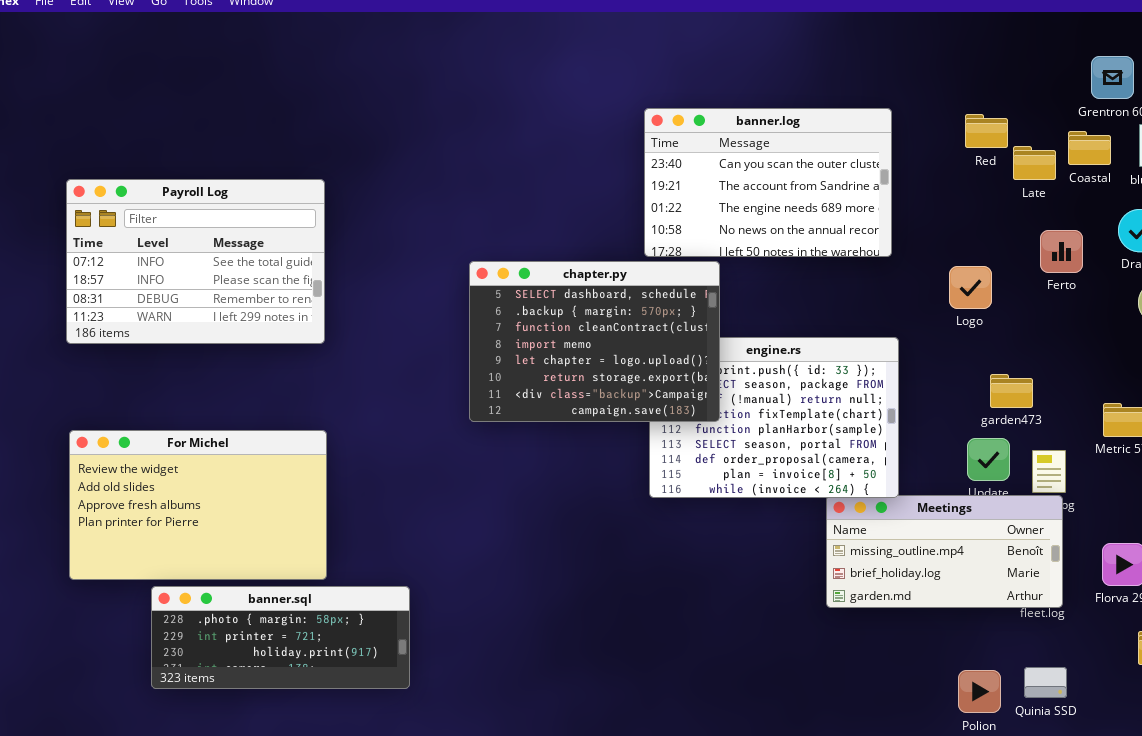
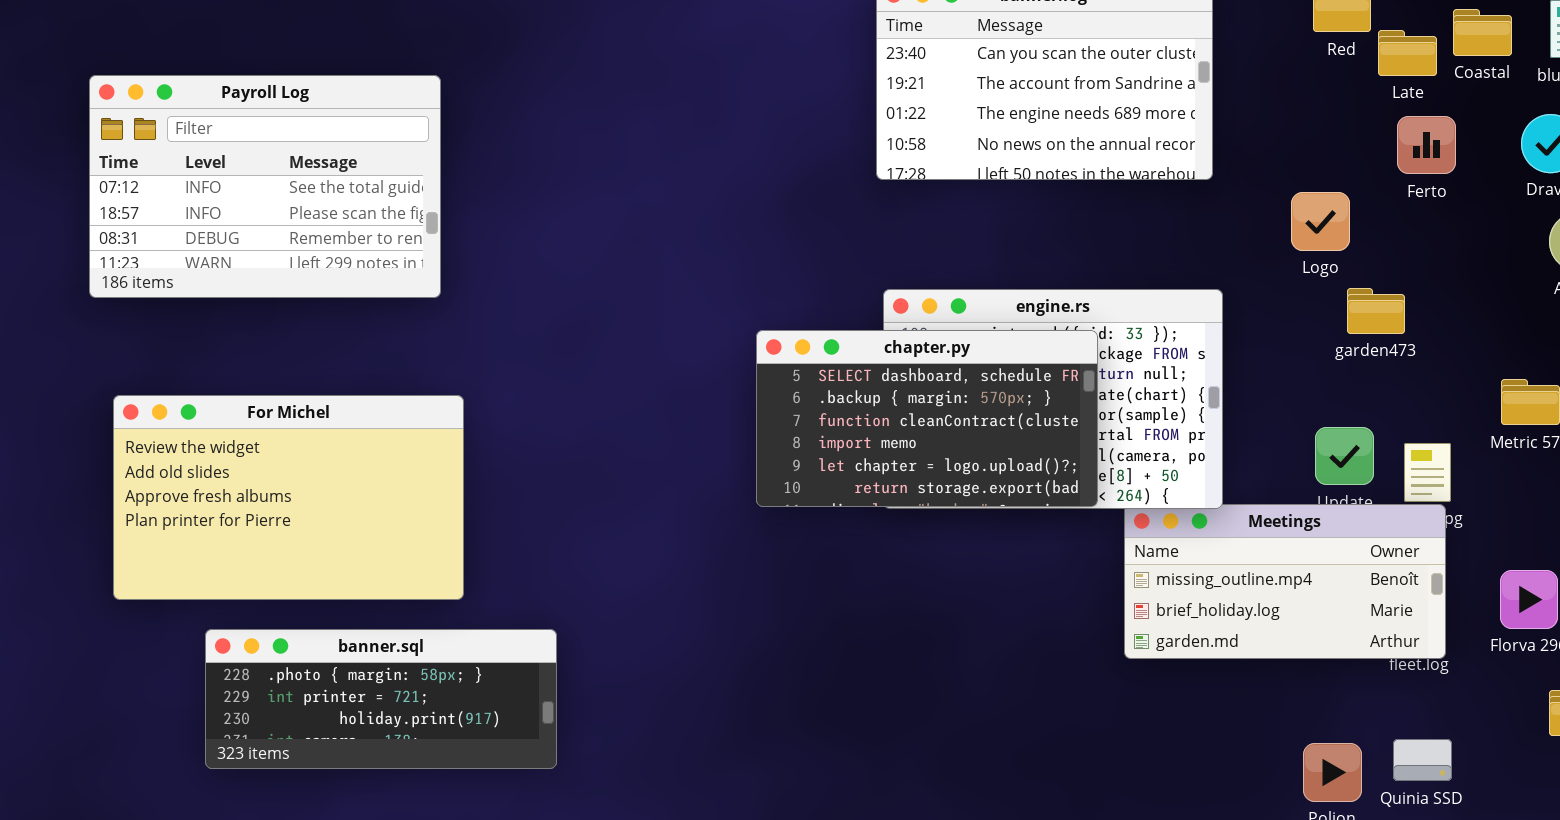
Ferto: [1040,230,1083,273] -> [1397,116,1456,174], moved
chapter.py: [469,261,720,422] -> [756,330,1098,507], moved, resized
garden473: [990,374,1033,408] -> [1347,288,1405,334], moved
For Michel: [69,430,327,580] -> [113,395,464,600], moved

